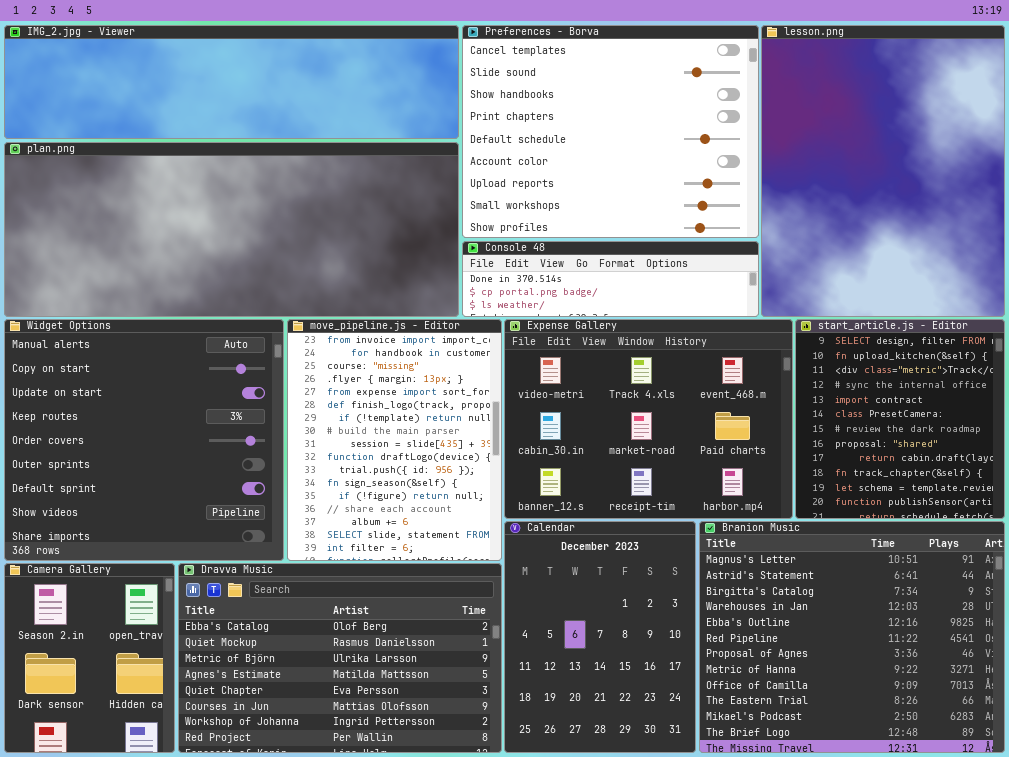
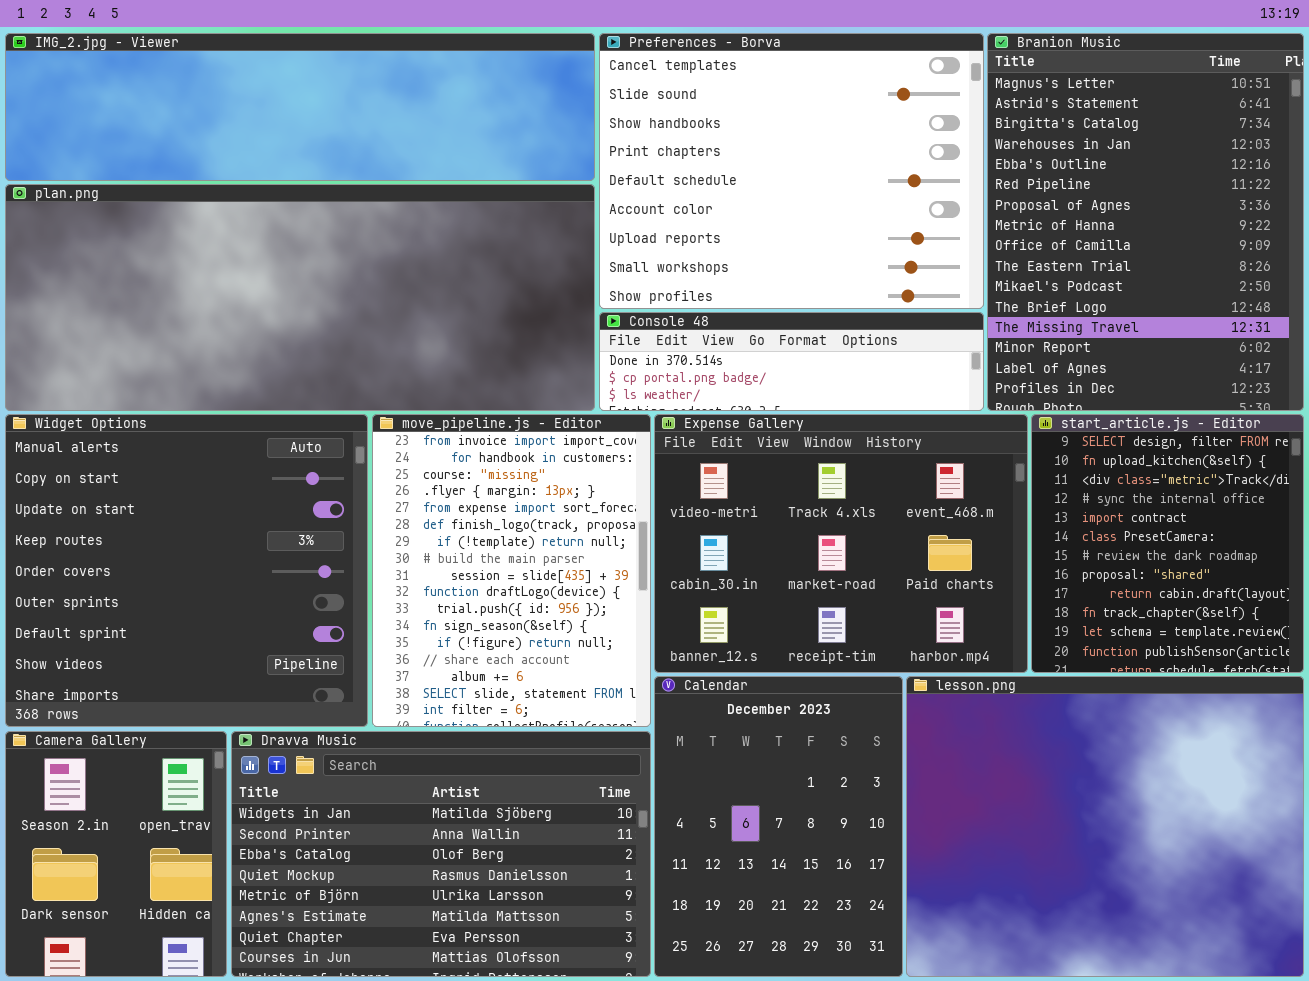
lesson.png: [761,25,1005,317] -> [906,676,1304,977], moved, resized
Branion Music: [699,521,1005,753] -> [987,33,1304,411], moved, resized
Dravva Music: [178,563,502,753] -> [231,731,651,977], scrolled up 2 rows

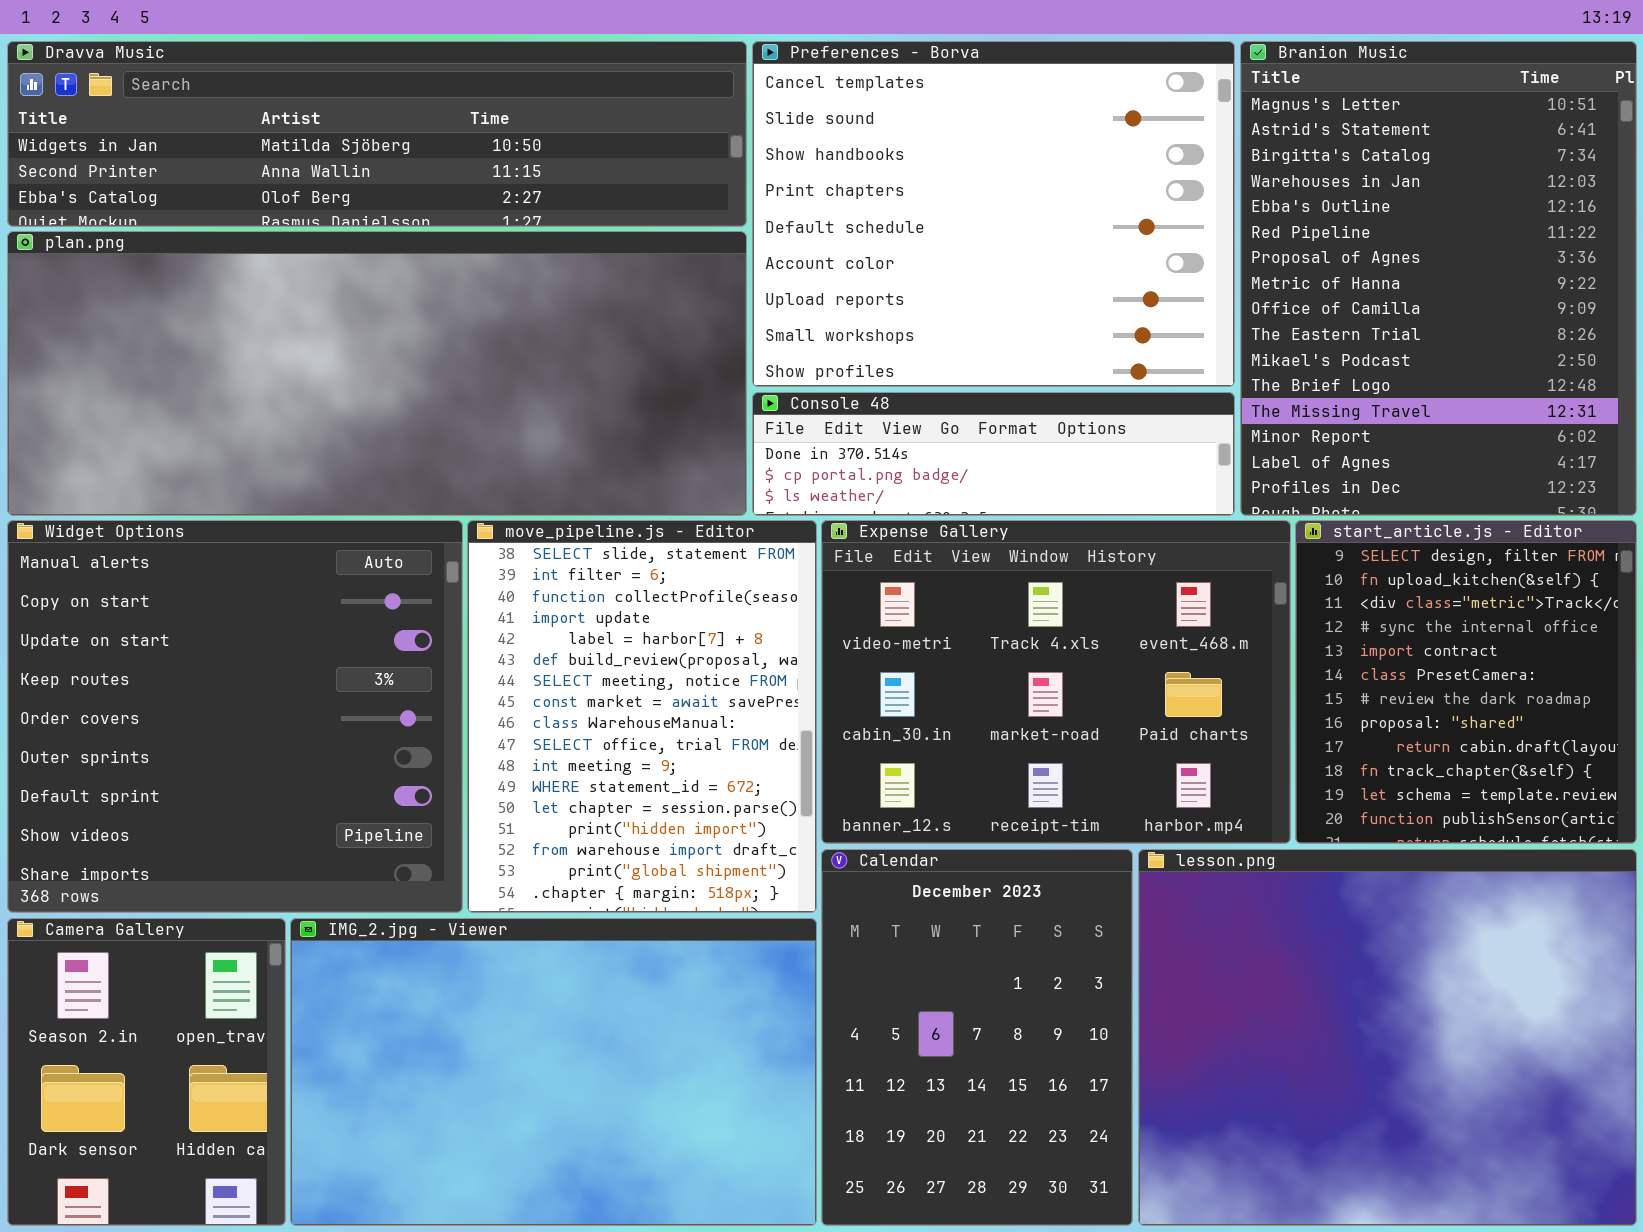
IMG_2.jpg - Viewer: [5,33,595,181] -> [290,918,817,1226], moved, resized
move_pipeline.js - Editor: [372,414,651,727] -> [467,520,817,913], scrolled down 15 rows
Dravva Music: [231,731,651,977] -> [7,41,747,227], moved, resized

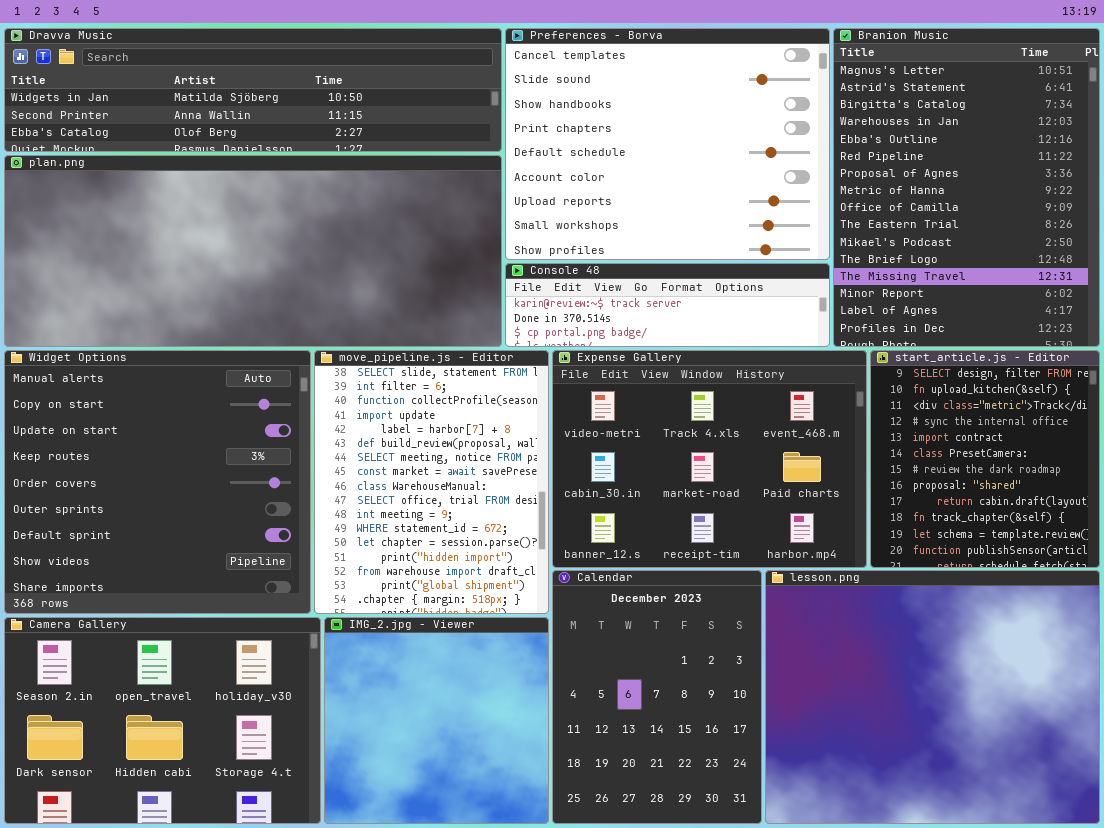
Console 48: [752,392,1235,516] -> [505,263,830,347], scrolled up 1 row
Camera Gallery: [7,918,286,1226] -> [4,617,321,824], resized
IMG_2.jpg - Viewer: [290,918,817,1226] -> [324,617,549,824], resized

